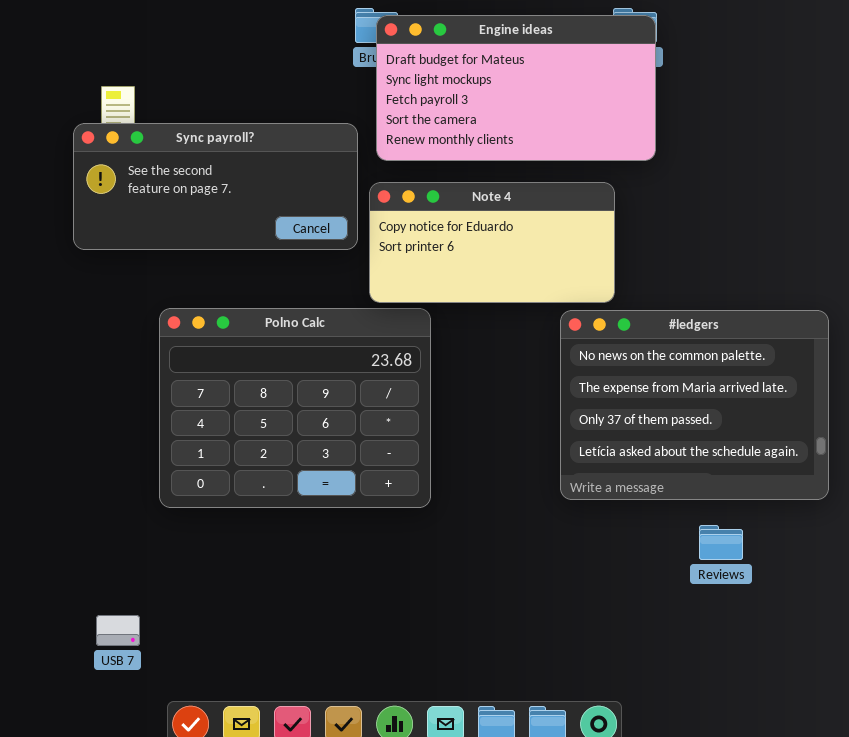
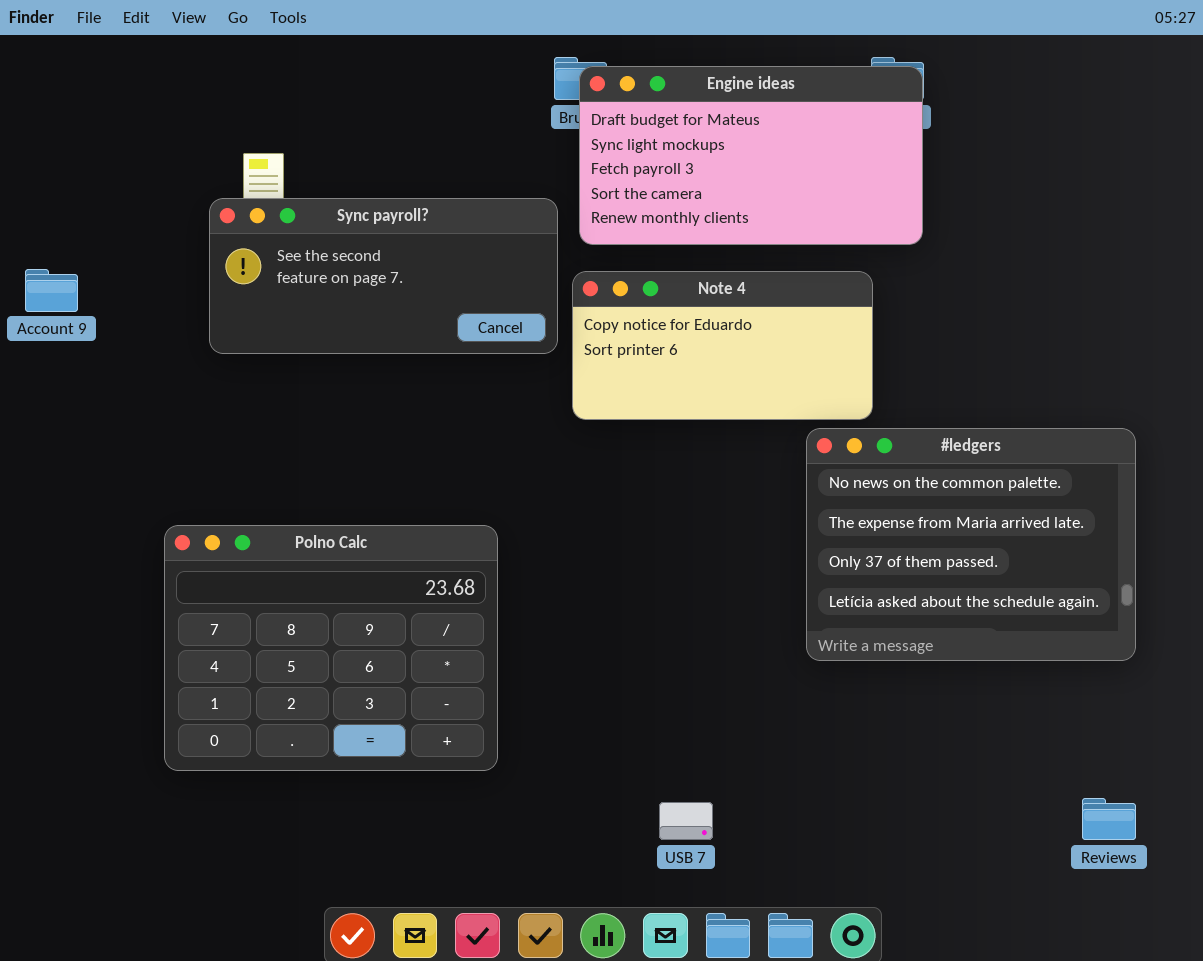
Polno Calc: [159,308,431,508] -> [164,525,498,771], moved
Reviews: [699,525,743,560] -> [1082,798,1136,840], moved
USB 7: [96,615,140,646] -> [659,802,713,840], moved

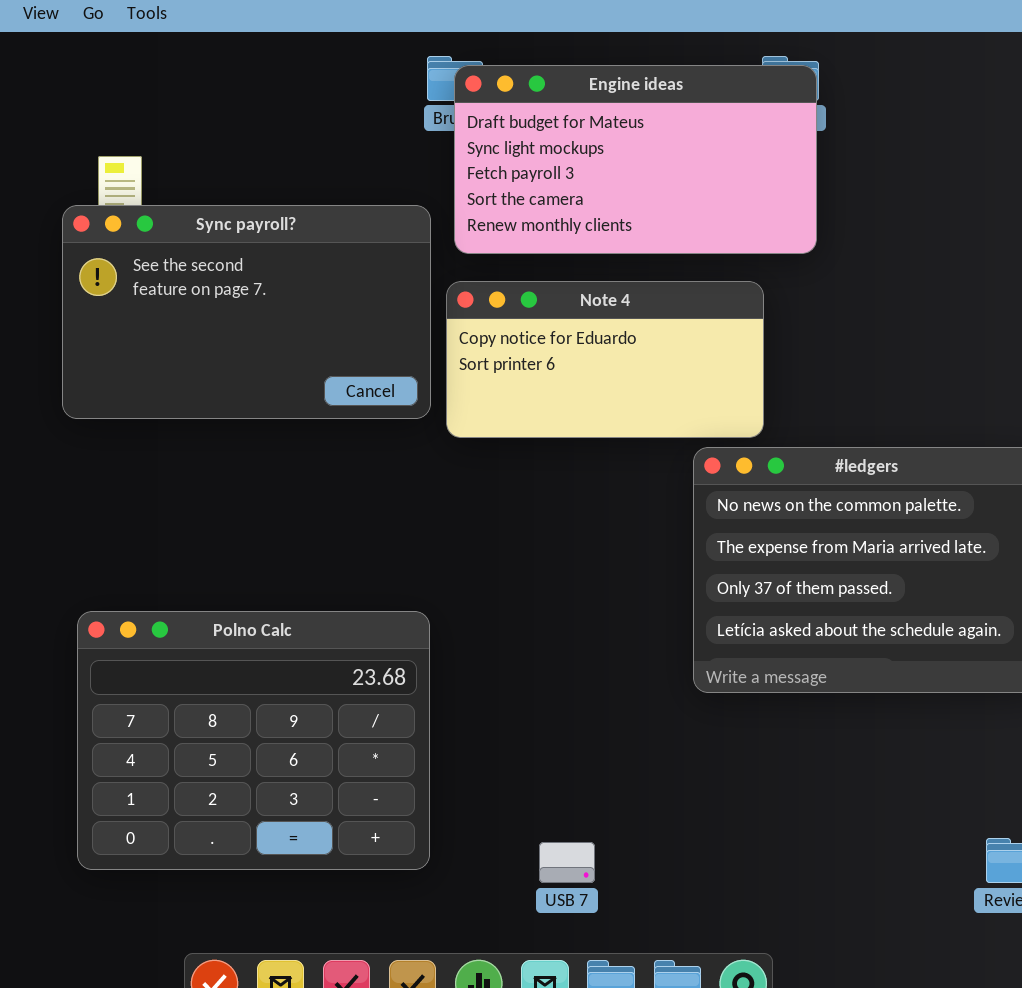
Sync payroll?: [209,198,558,354] -> [62,205,431,419], resized
Polno Calc: [164,525,498,771] -> [77,611,430,870], moved

